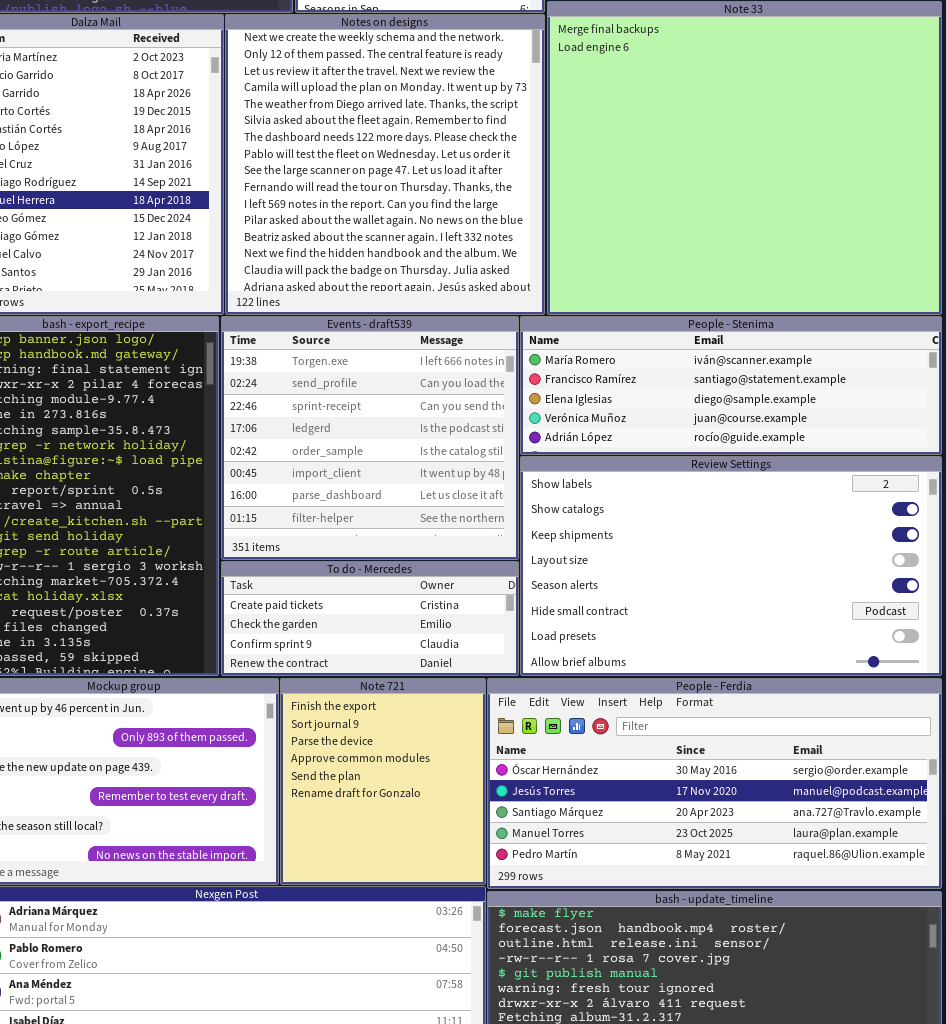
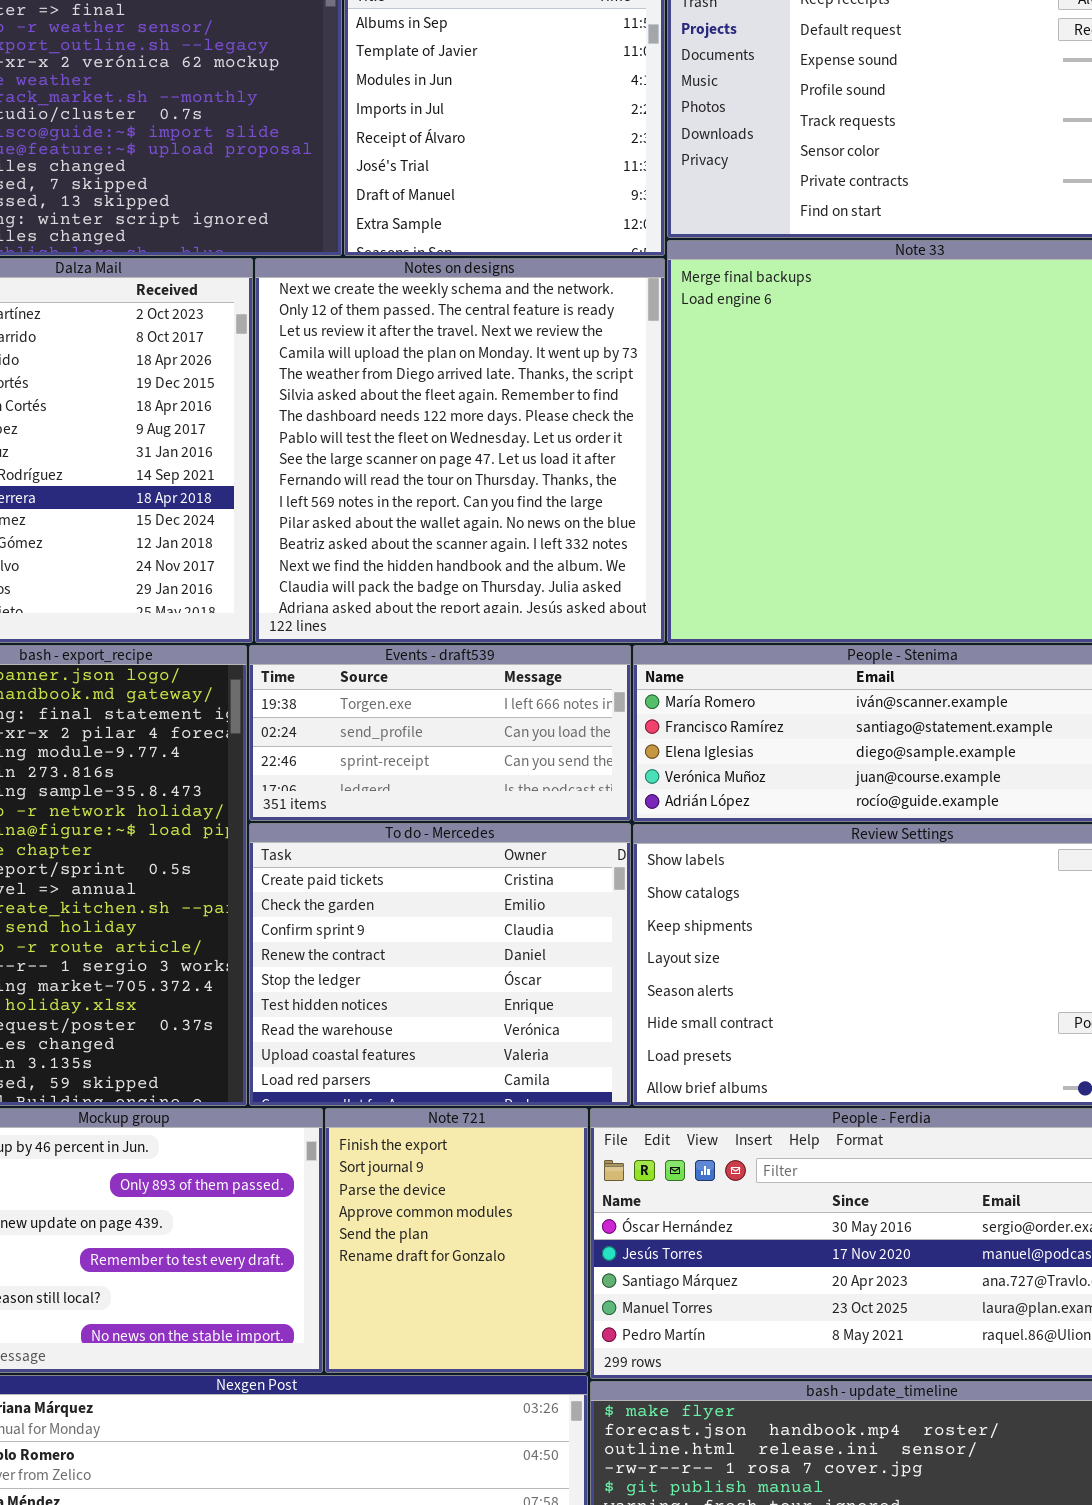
Events - draft539: [221,316,519,560] -> [249,645,631,821], resized
To do - Mercedes: [221,561,519,676] -> [249,823,631,1106], resized

